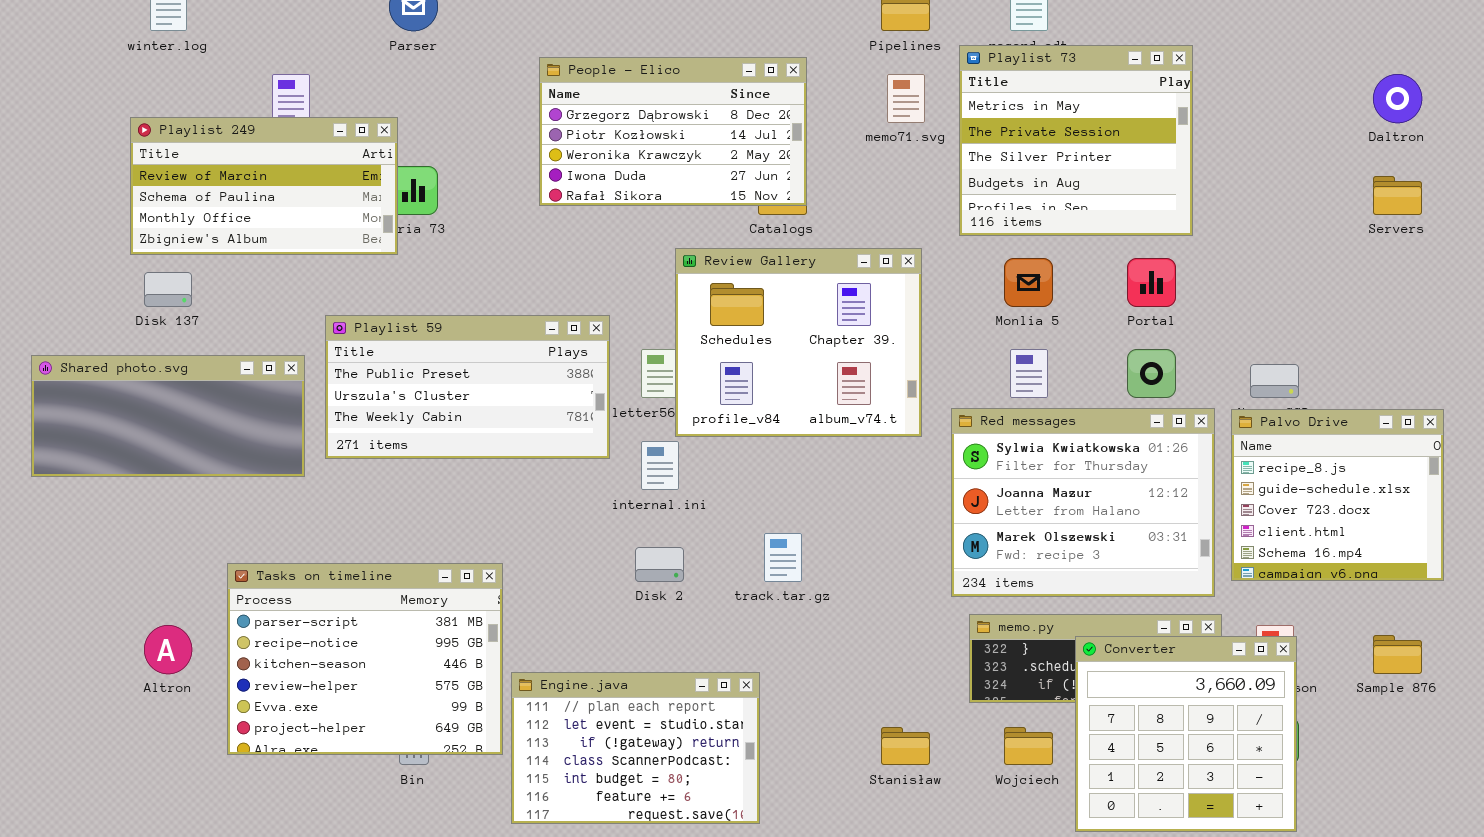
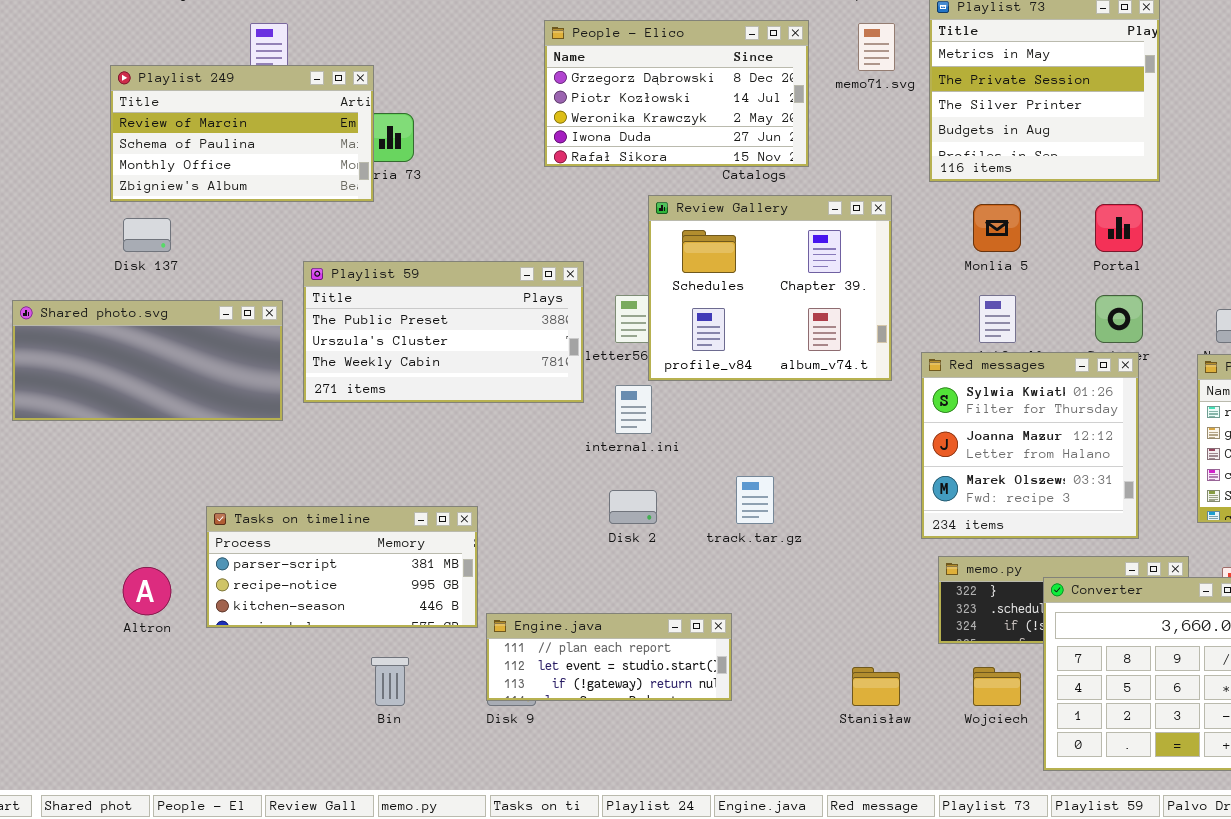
People - Elico: [539,57,807,206] -> [544,20,809,167], moved
Red messages: [951,408,1215,597] -> [921,352,1139,539], resized
Tasks on timeline: [227,563,503,755] -> [206,506,478,628], resized
Engine.java: [511,672,760,824] -> [486,613,732,701], resized

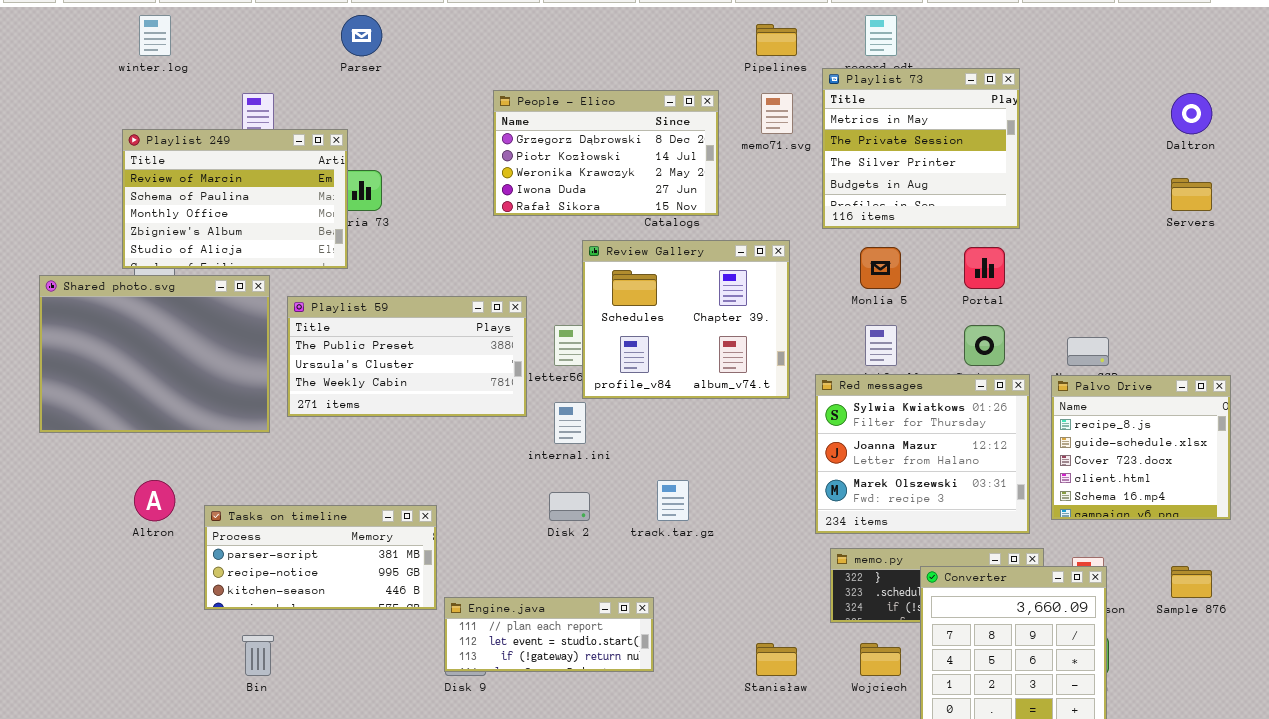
Playlist 249: [110,65,374,202] -> [122,129,348,269], resized
Shared photo.svg: [12,300,283,421] -> [39,275,270,433], resized
Red messages: [921,352,1139,539] -> [815,374,1030,534], resized
Altron: [123,567,171,615] -> [134,480,175,521], moved
Bin: [371,657,409,706] -> [242,635,274,676], moved

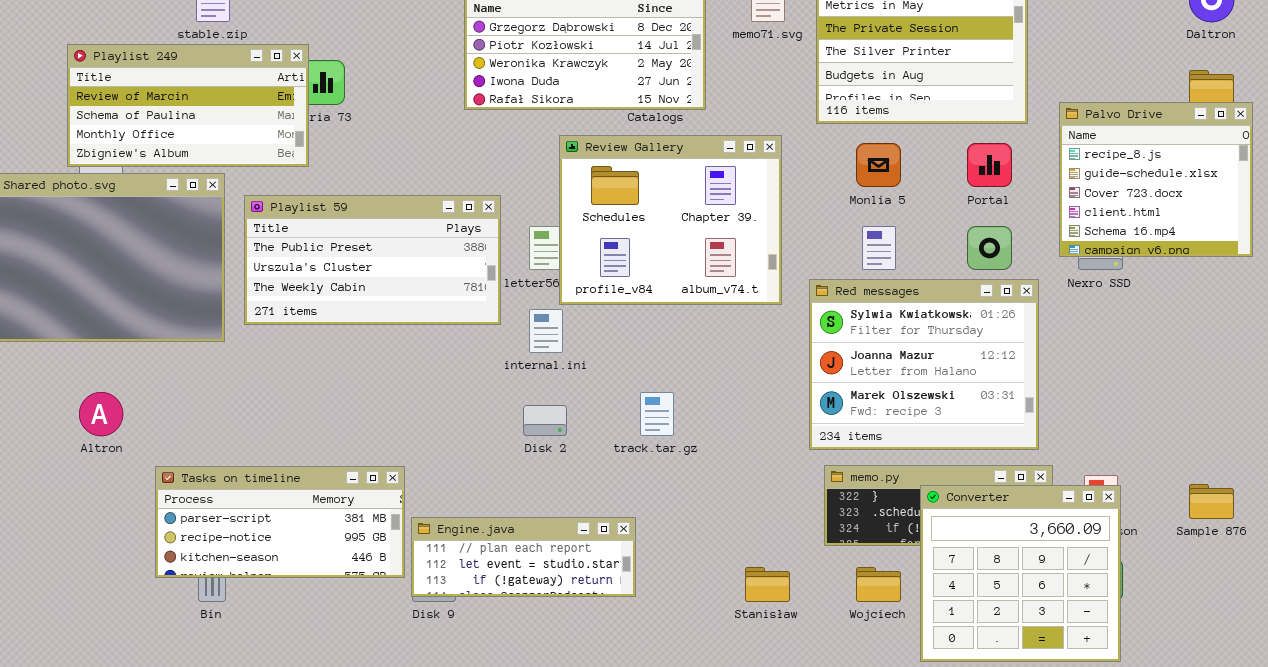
Playlist 249: [122,129,348,269] -> [67,44,309,167], resized
Palvo Drive: [1051,375,1231,520] -> [1059,102,1253,257], moved
Tasks on timeline: [204,505,437,610] -> [155,466,405,578], moved

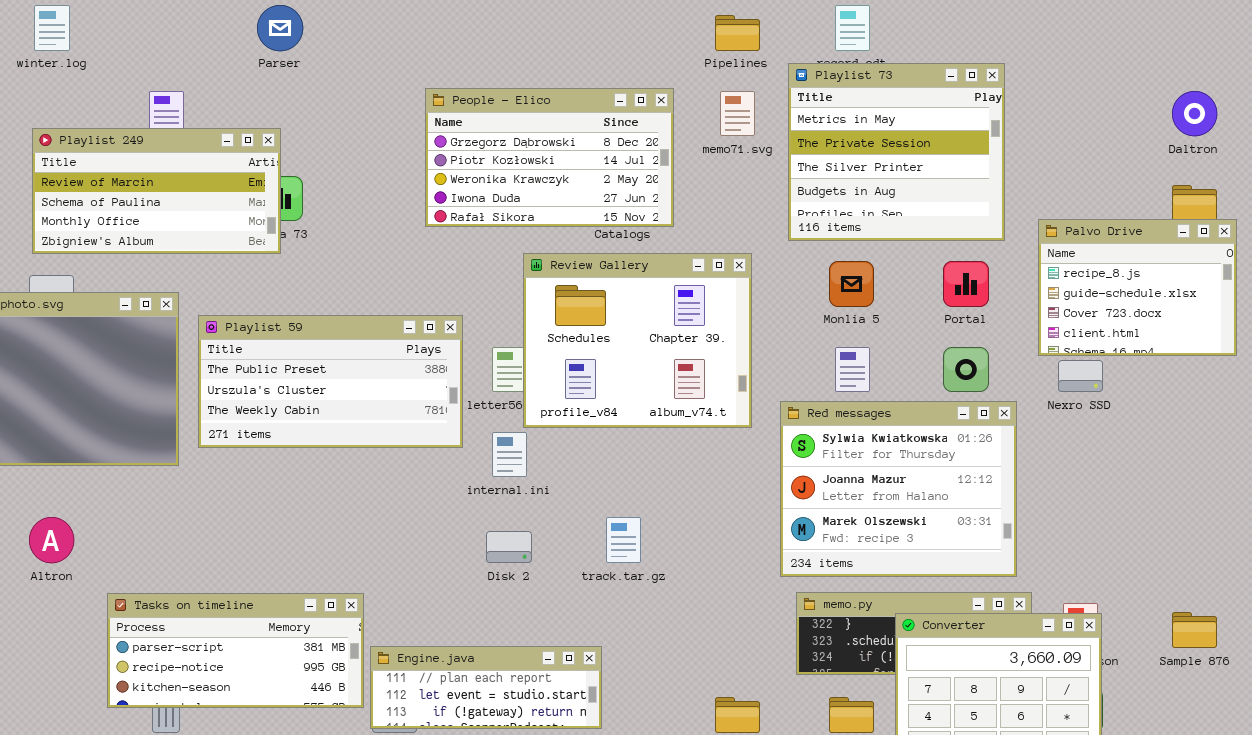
Playlist 249: [67,44,309,167] -> [32,128,281,254], moved
Palvo Drive: [1059,102,1253,257] -> [1038,219,1237,356], resized

